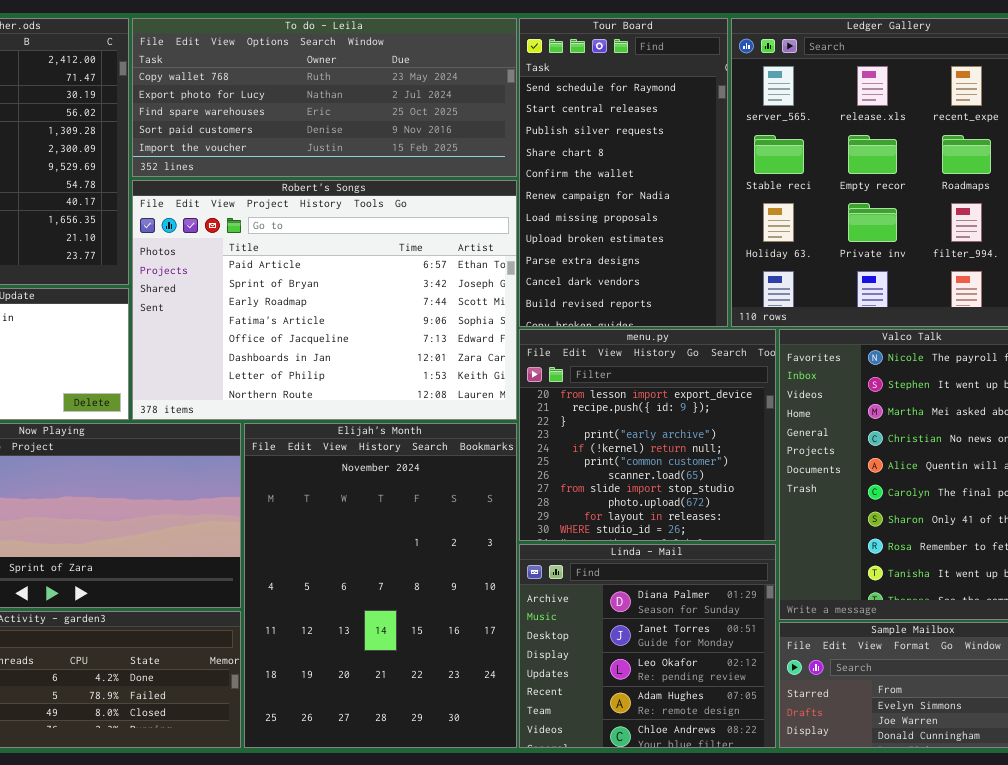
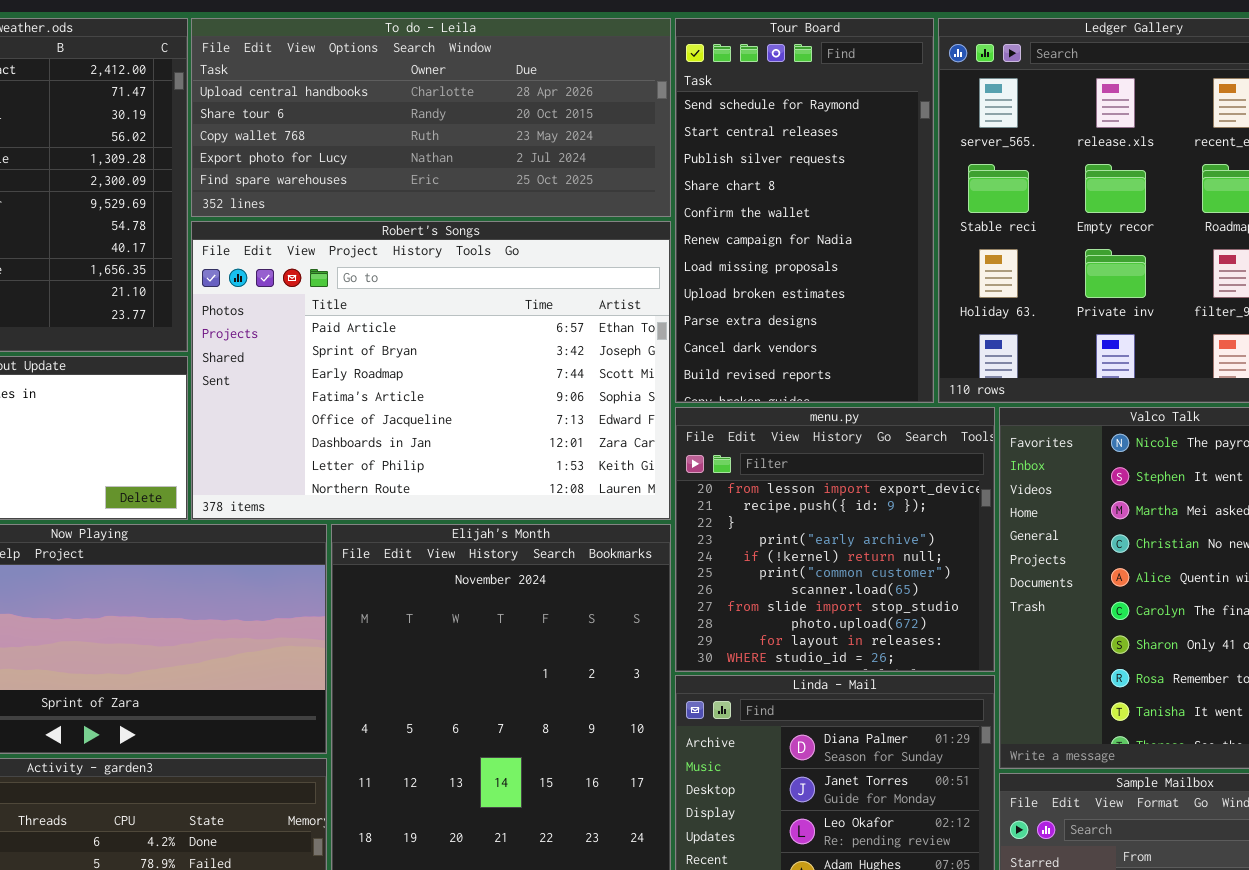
To do - Leila: [132,18,517,177] -> [191,18,671,217], scrolled up 2 rows

